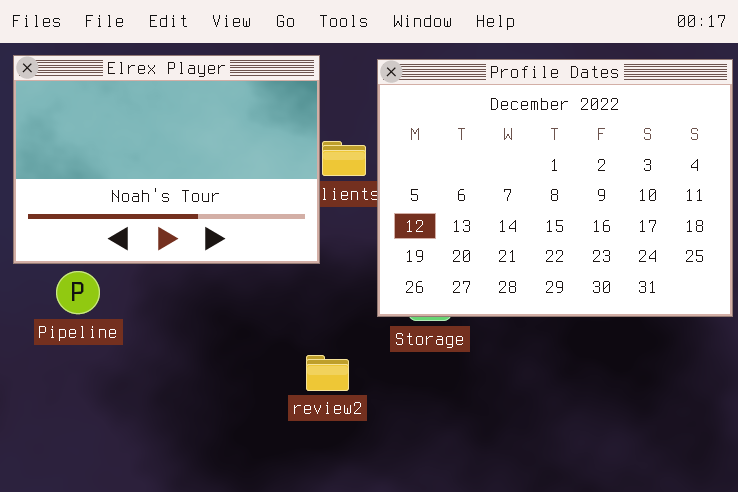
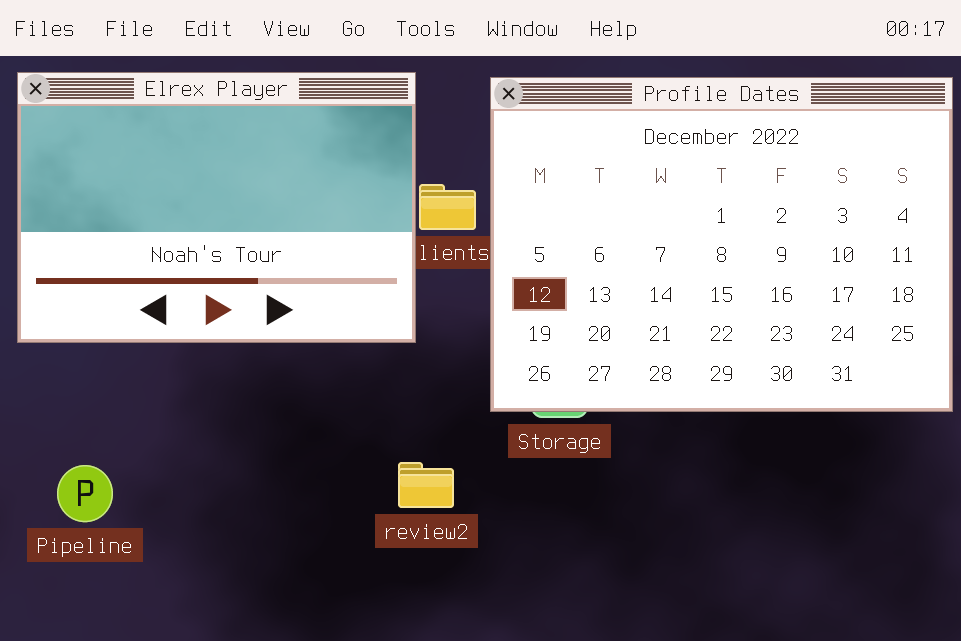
Pipeline: [56,271,100,314] -> [57,465,113,522], moved

